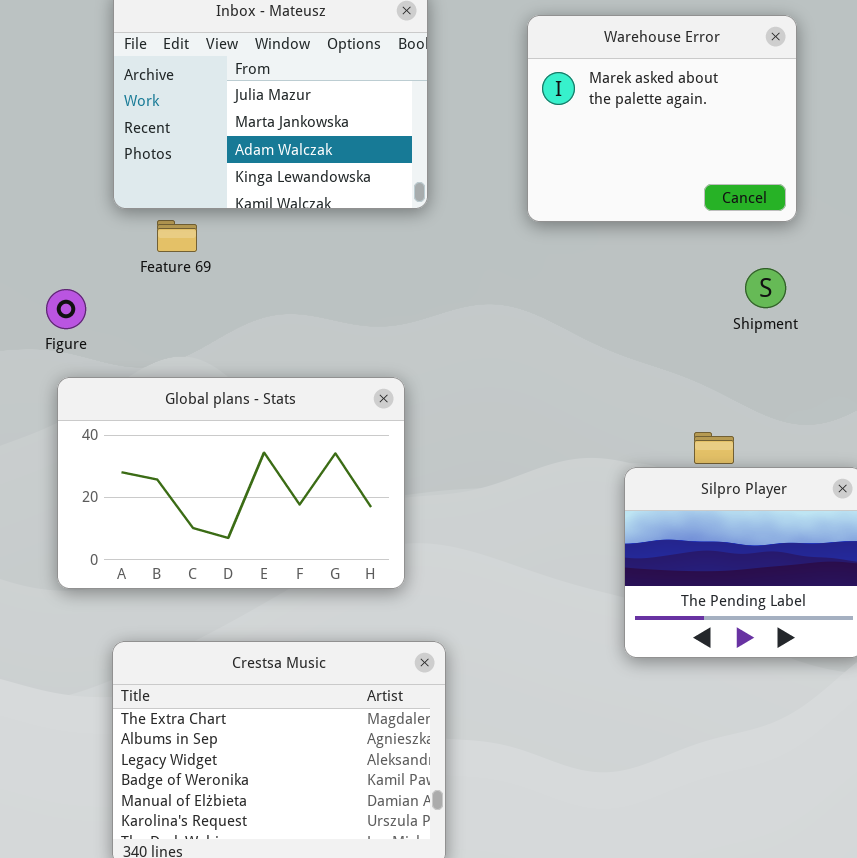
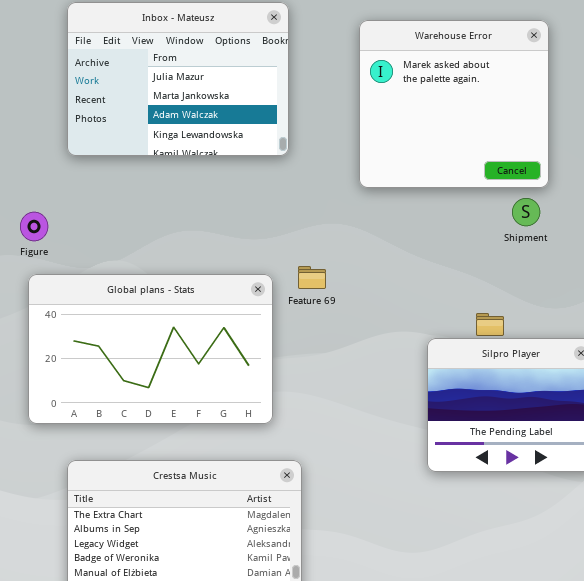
Warehouse Error: [527,15,797,222] -> [359,20,549,188], resized
Feature 69: [157,220,197,252] -> [298,266,326,289], moved

